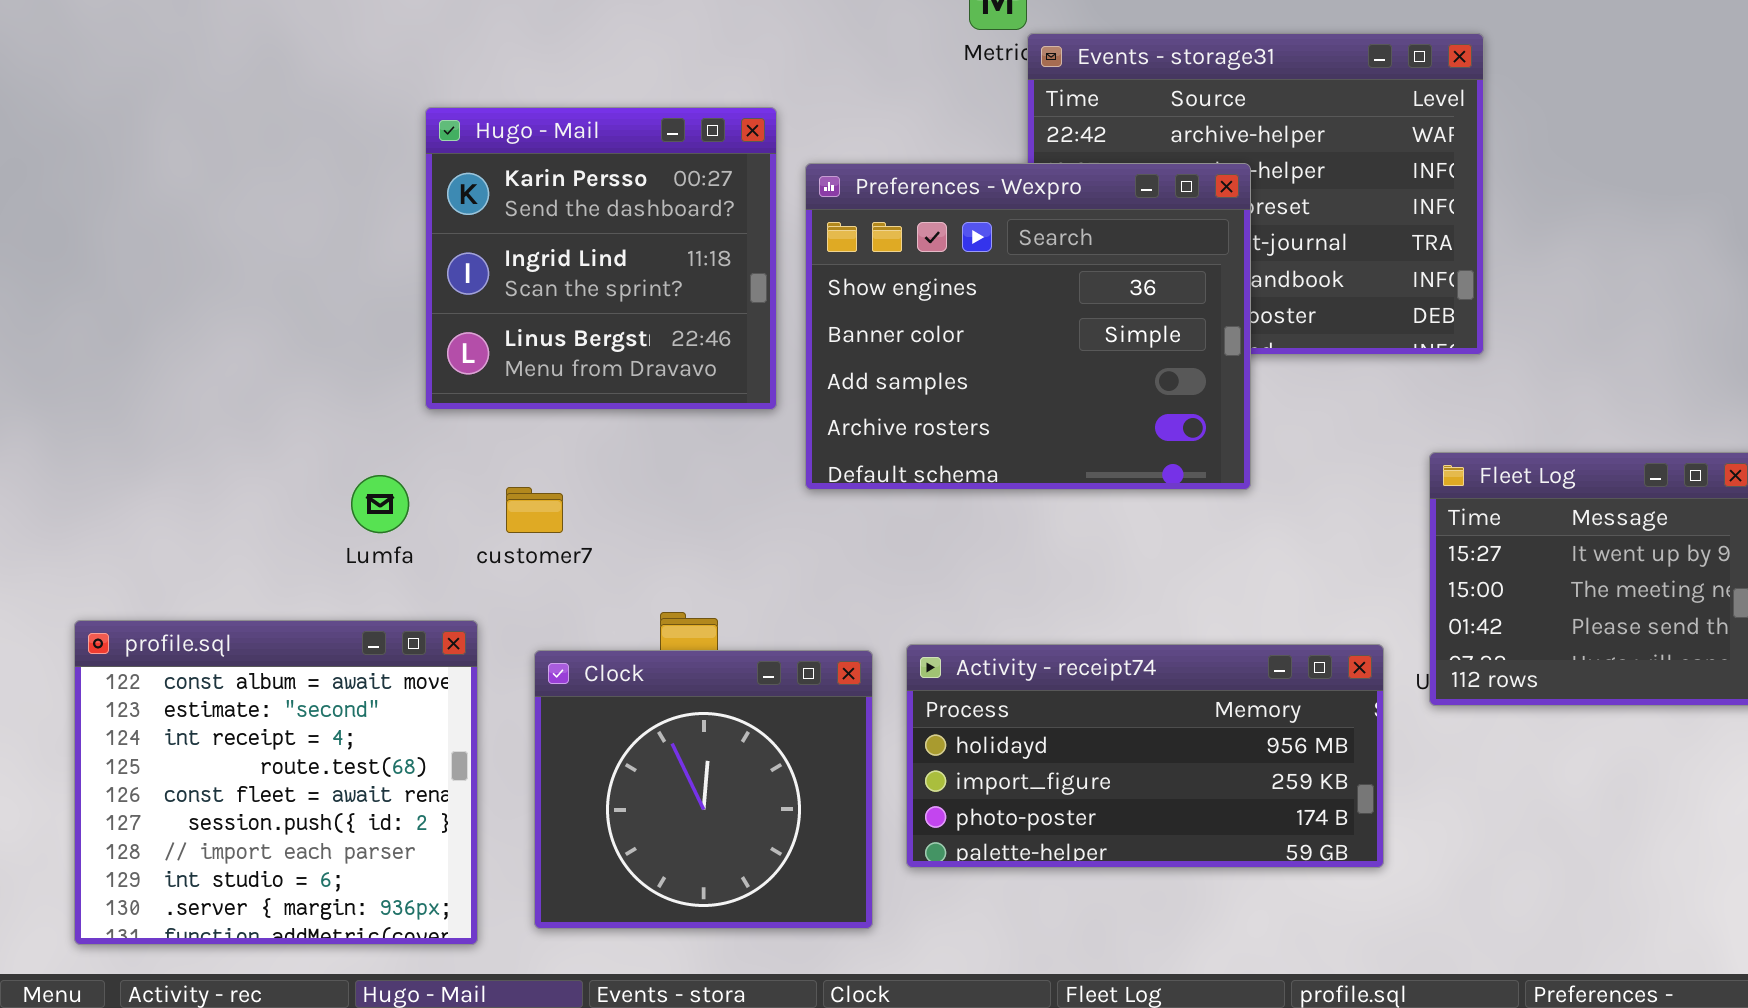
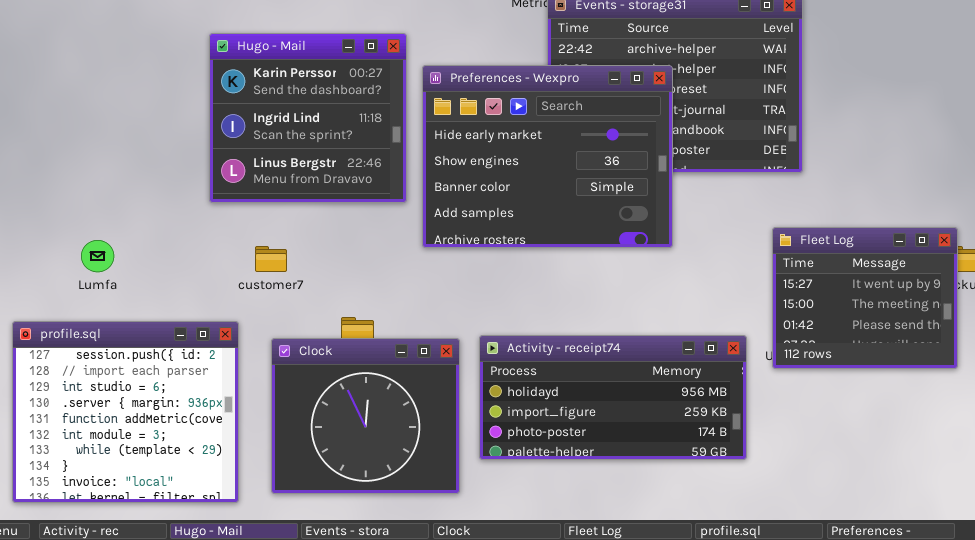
Preferences - Wexpro: [805,163,1251,490] -> [422,65,673,248], scrolled up 1 row
Lumfa: [351,475,409,533] -> [81,240,114,272], moved
profile.sql: [74,620,478,945] -> [12,321,239,503], scrolled down 5 rows

